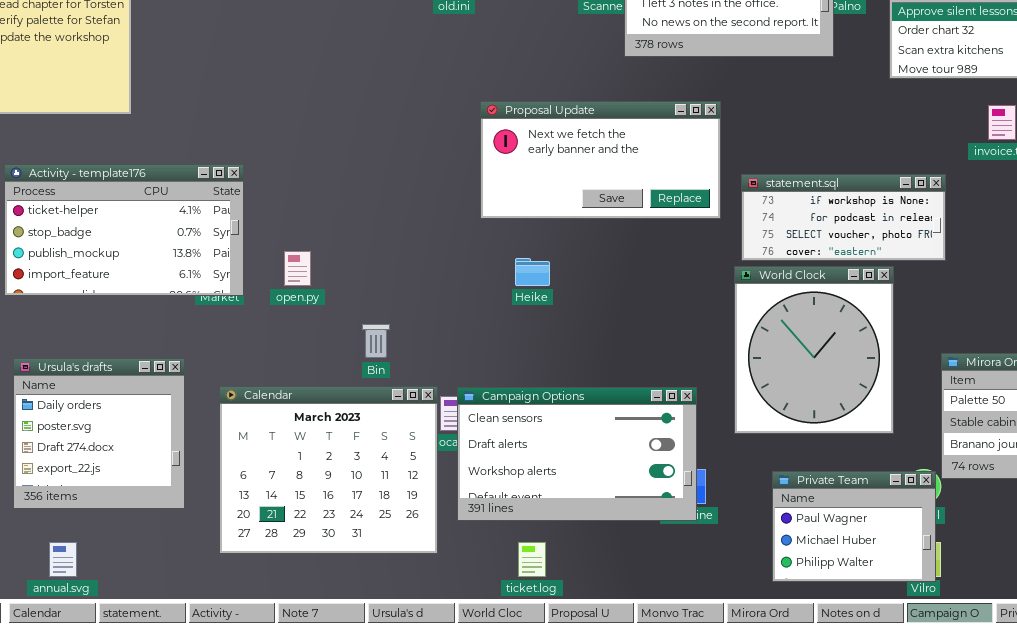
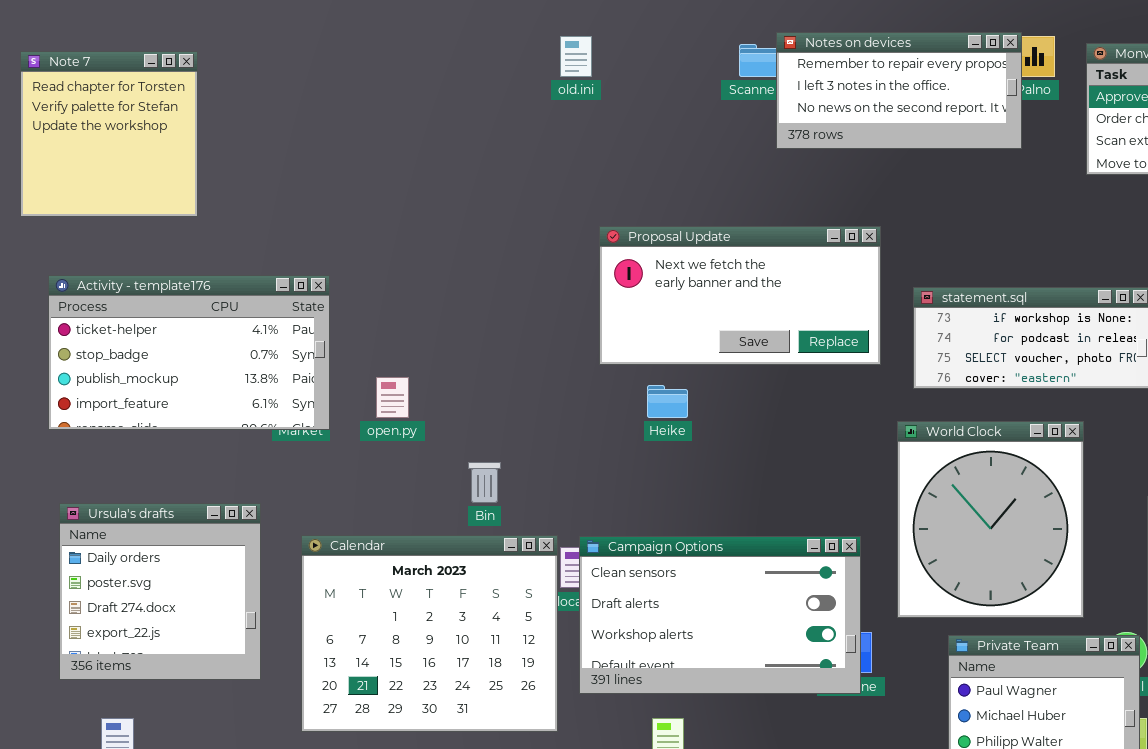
Proposal Update: [480,101,721,219] -> [599,226,881,365], moved
World Clock: [734,266,894,434] -> [897,421,1084,618], moved

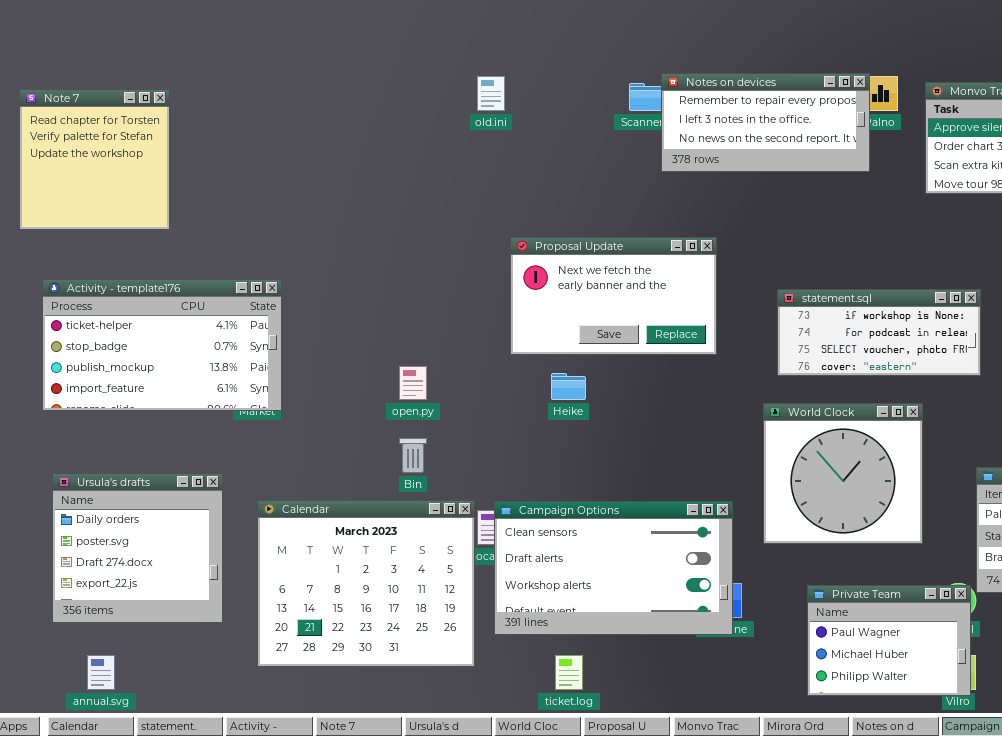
Proposal Update: [599,226,881,365] -> [510,237,717,355], resized
open.py: [376,377,409,418] -> [399,366,427,400], moved
World Clock: [897,421,1084,618] -> [763,403,923,544], resized

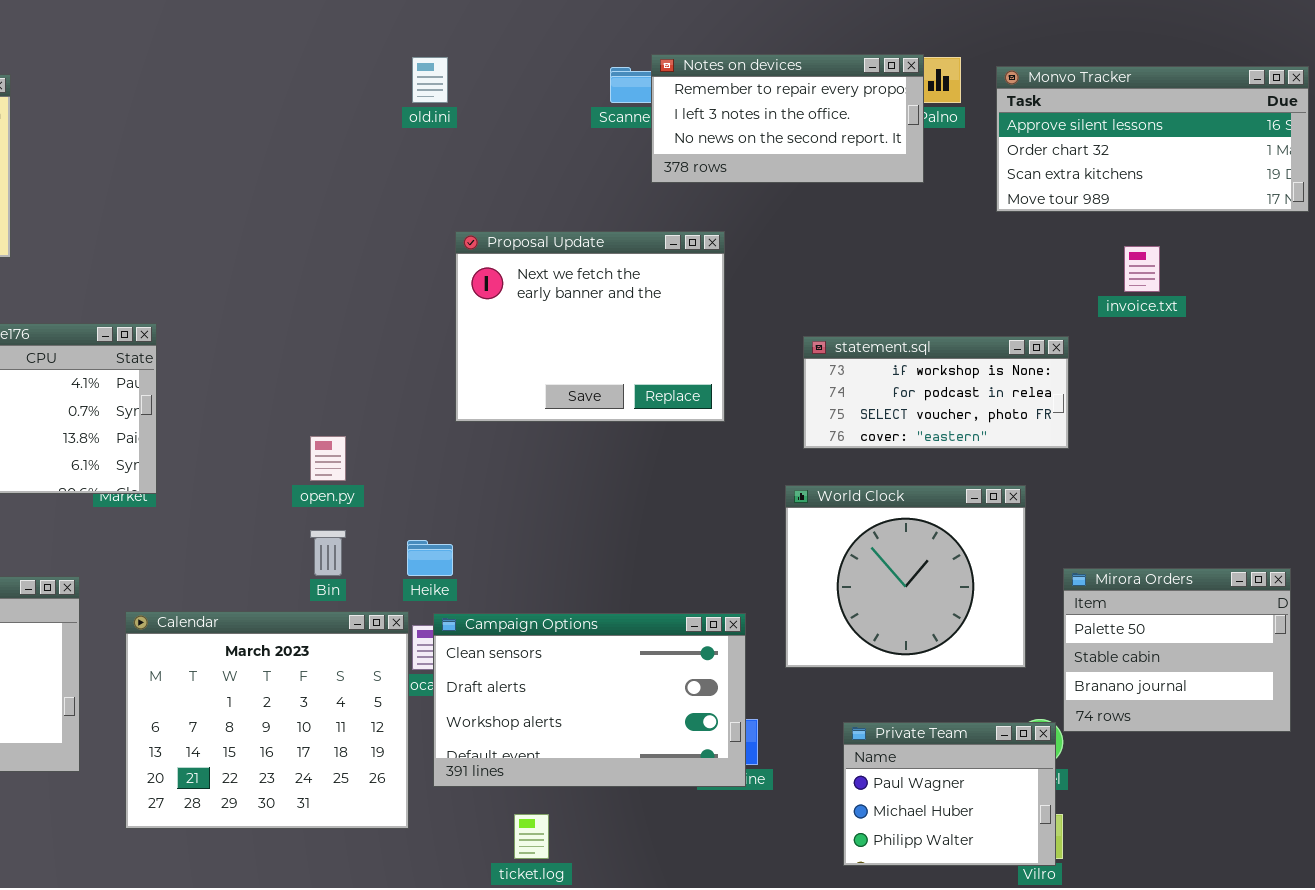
Proposal Update: [510,237,717,355] -> [455,231,725,422], resized
Heike: [551,373,586,400] -> [407,540,453,576], moved
World Clock: [763,403,923,544] -> [785,485,1026,668], resized

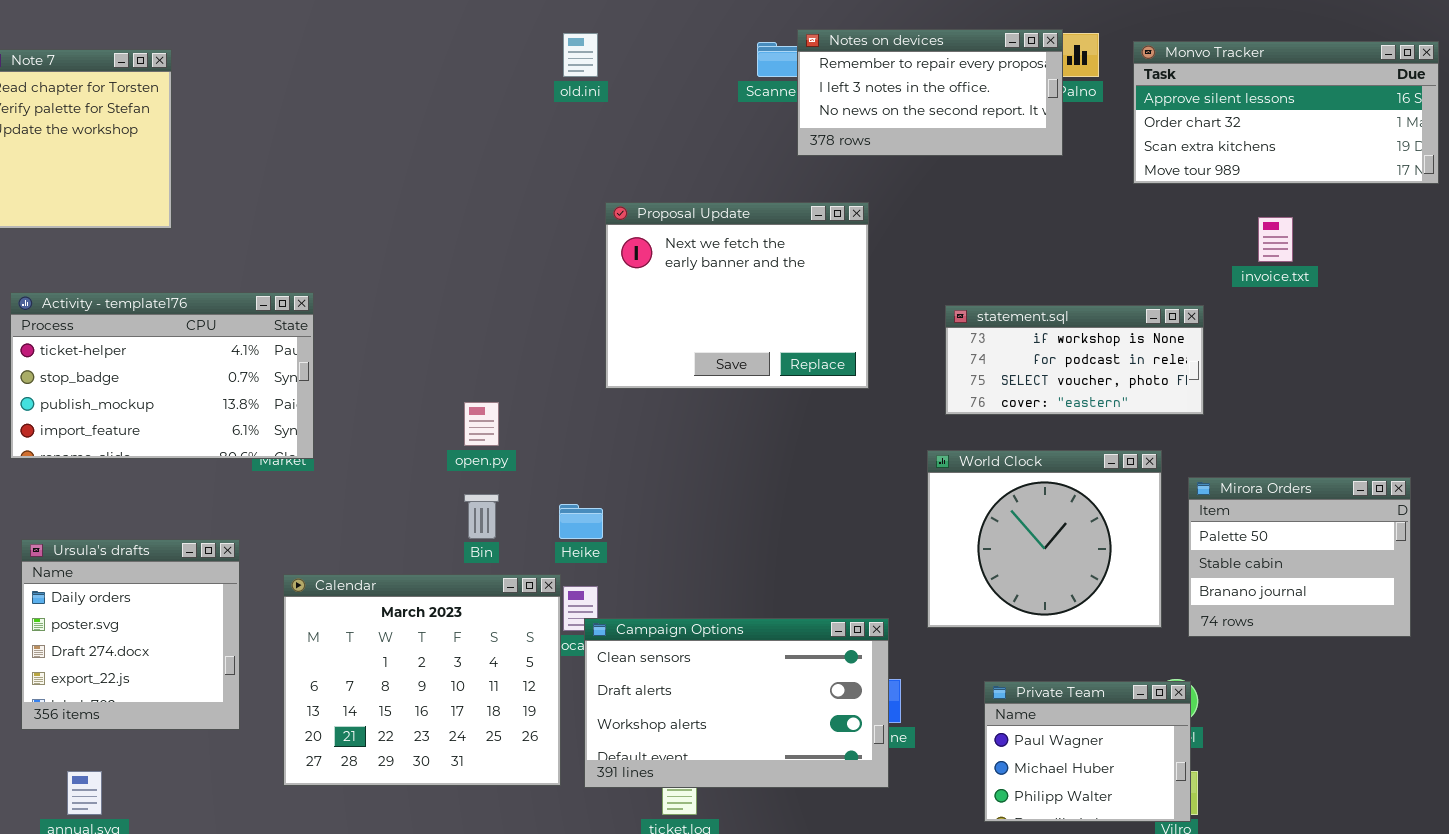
Mirora Orders: [1063,568,1291,732] -> [1188,477,1411,637], moved
Campaign Options: [433,613,746,787] -> [584,618,889,788], moved

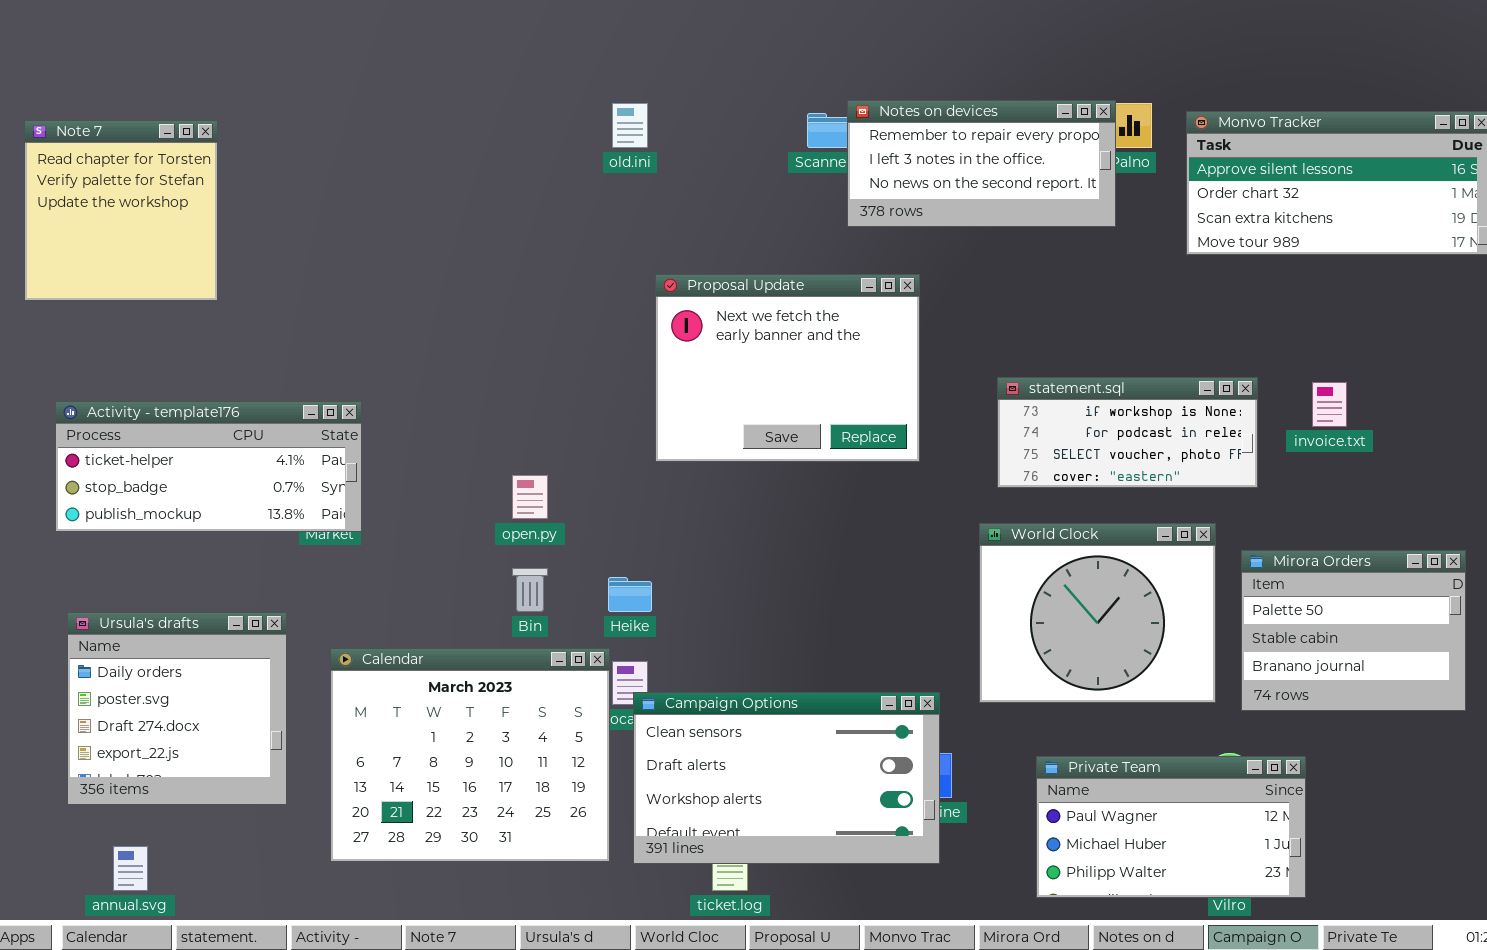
invoice.txt: [1258,217,1293,262] -> [1312,382,1347,427], moved
Activity - template176: [10,292,314,459] -> [55,401,362,532], resized
Private Team: [984,681,1191,822] -> [1036,756,1306,898], resized

